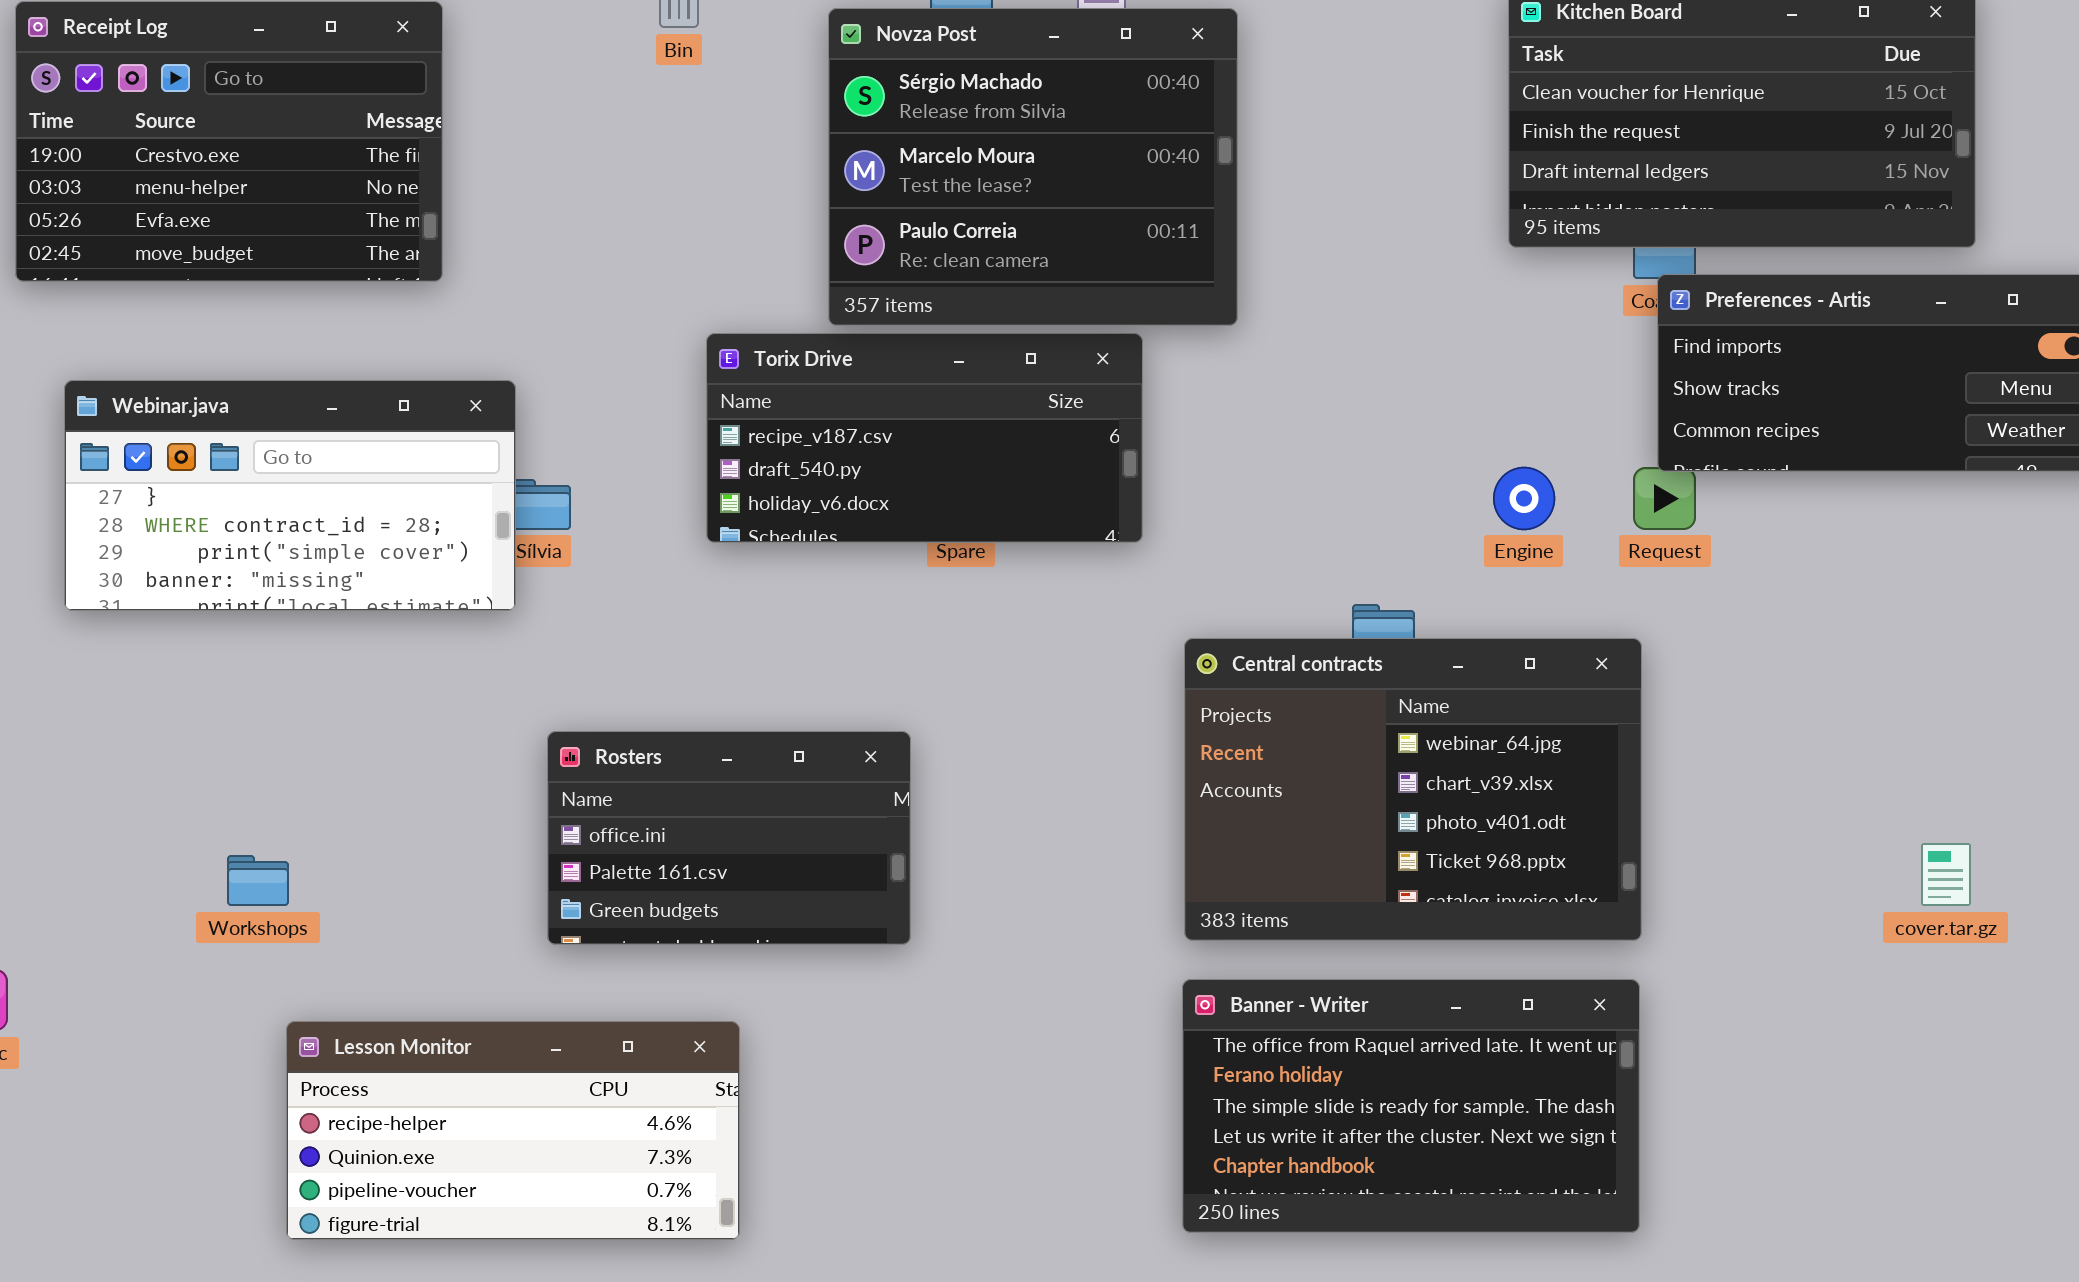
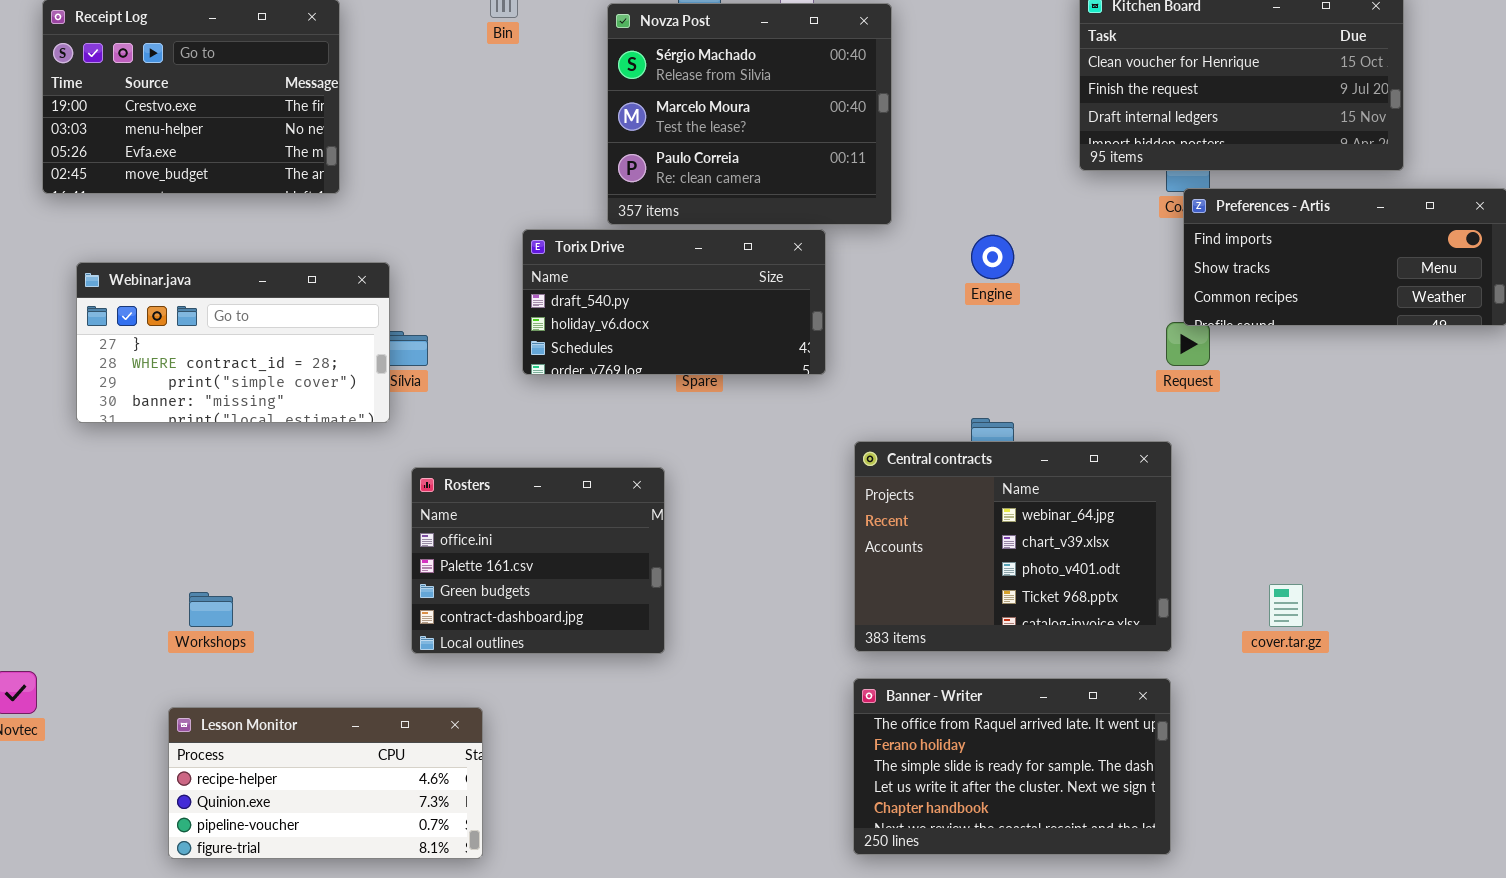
Torix Drive: [706,333,1143,543] -> [522,229,826,375], scrolled down 1 row
Engine: [1493,467,1555,530] -> [971,235,1014,279], moved
Rosters: [547,731,911,945] -> [411,467,665,654], resized
cover.tar.gz: [1921,843,1971,906] -> [1269,584,1303,627], moved
Lesson Monitor: [286,1021,740,1240] -> [168,707,483,859], moved

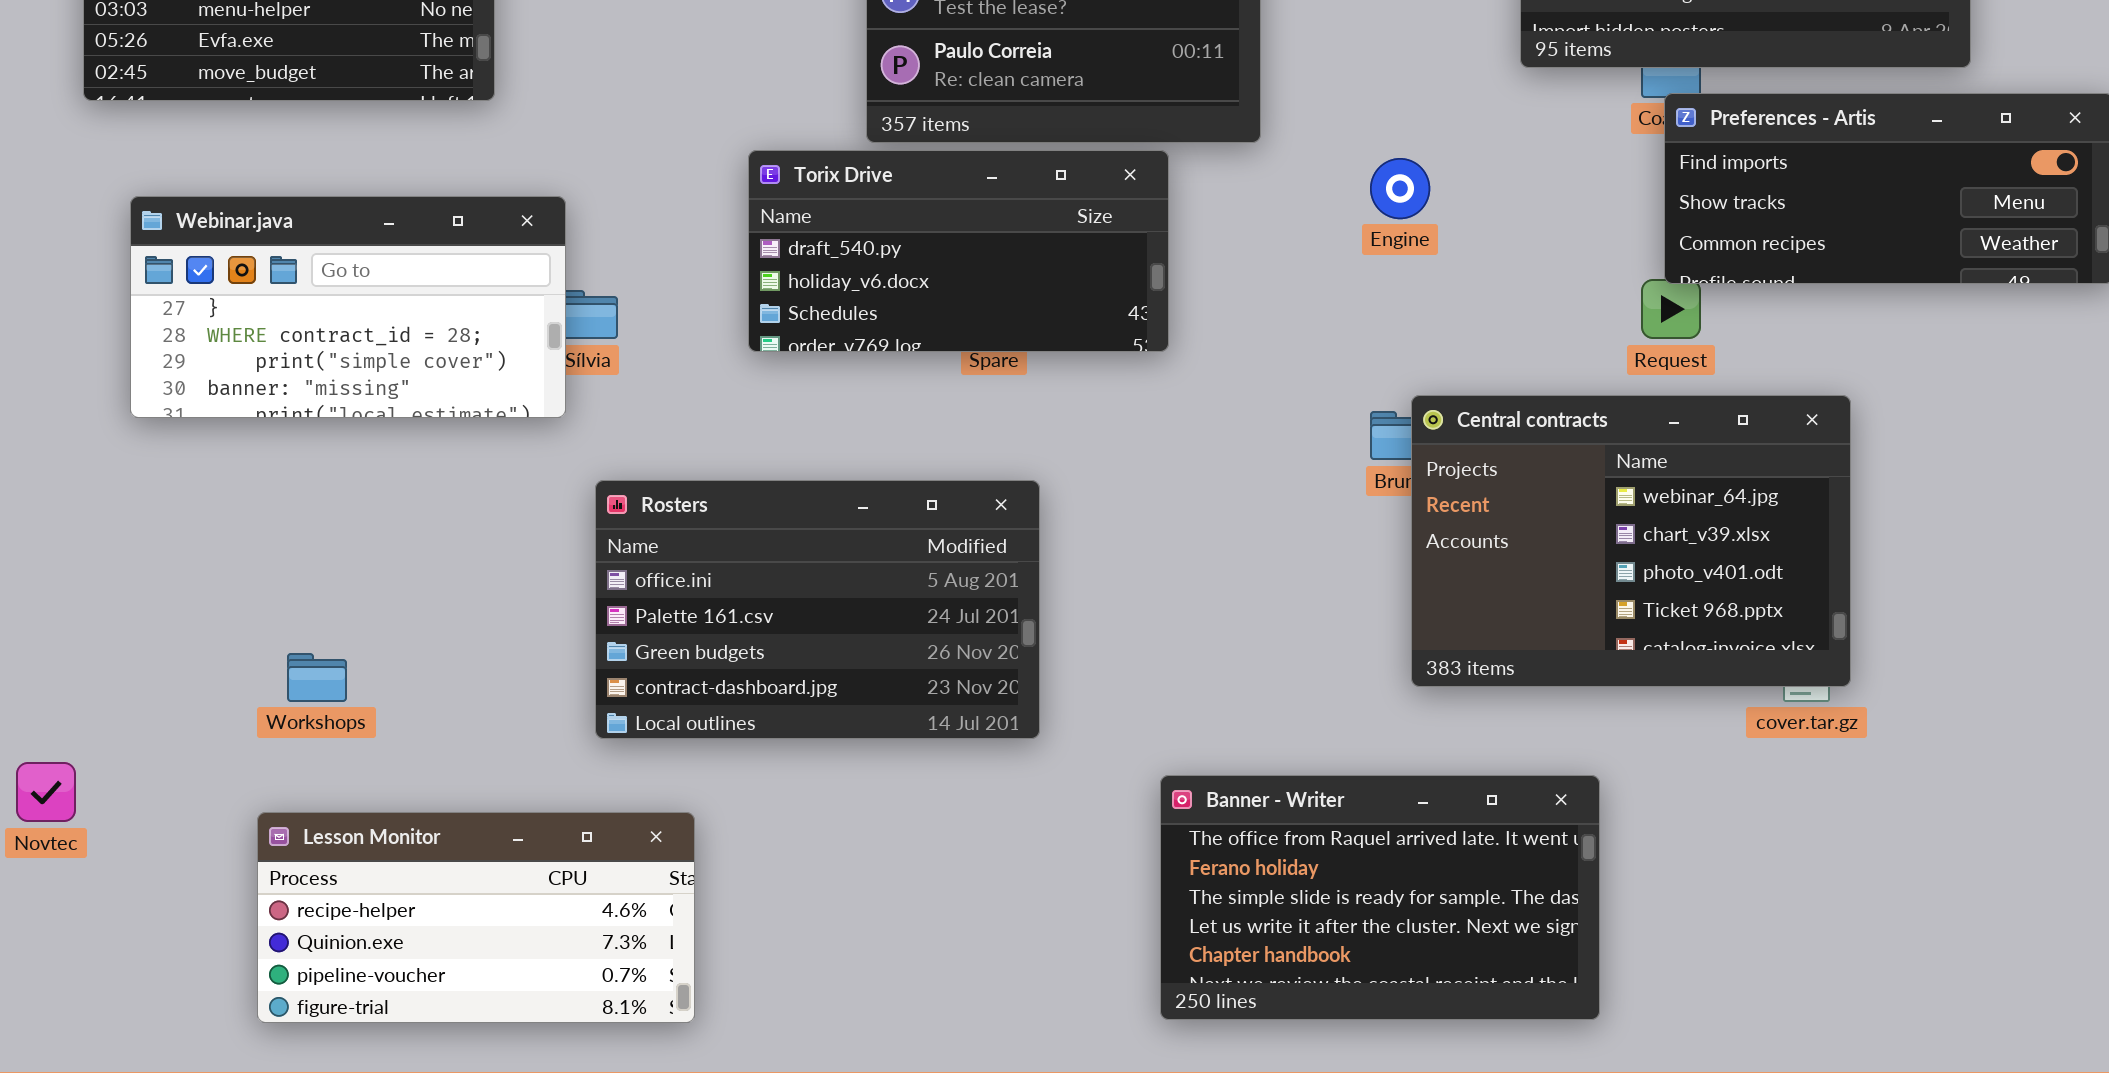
Central contracts: [854,441,1172,652] -> [1411,395,1851,687], moved
Rosters: [411,467,665,654] -> [595,480,1040,739], resized
Banner - Writer: [853,678,1171,855] -> [1160,775,1600,1020], moved

